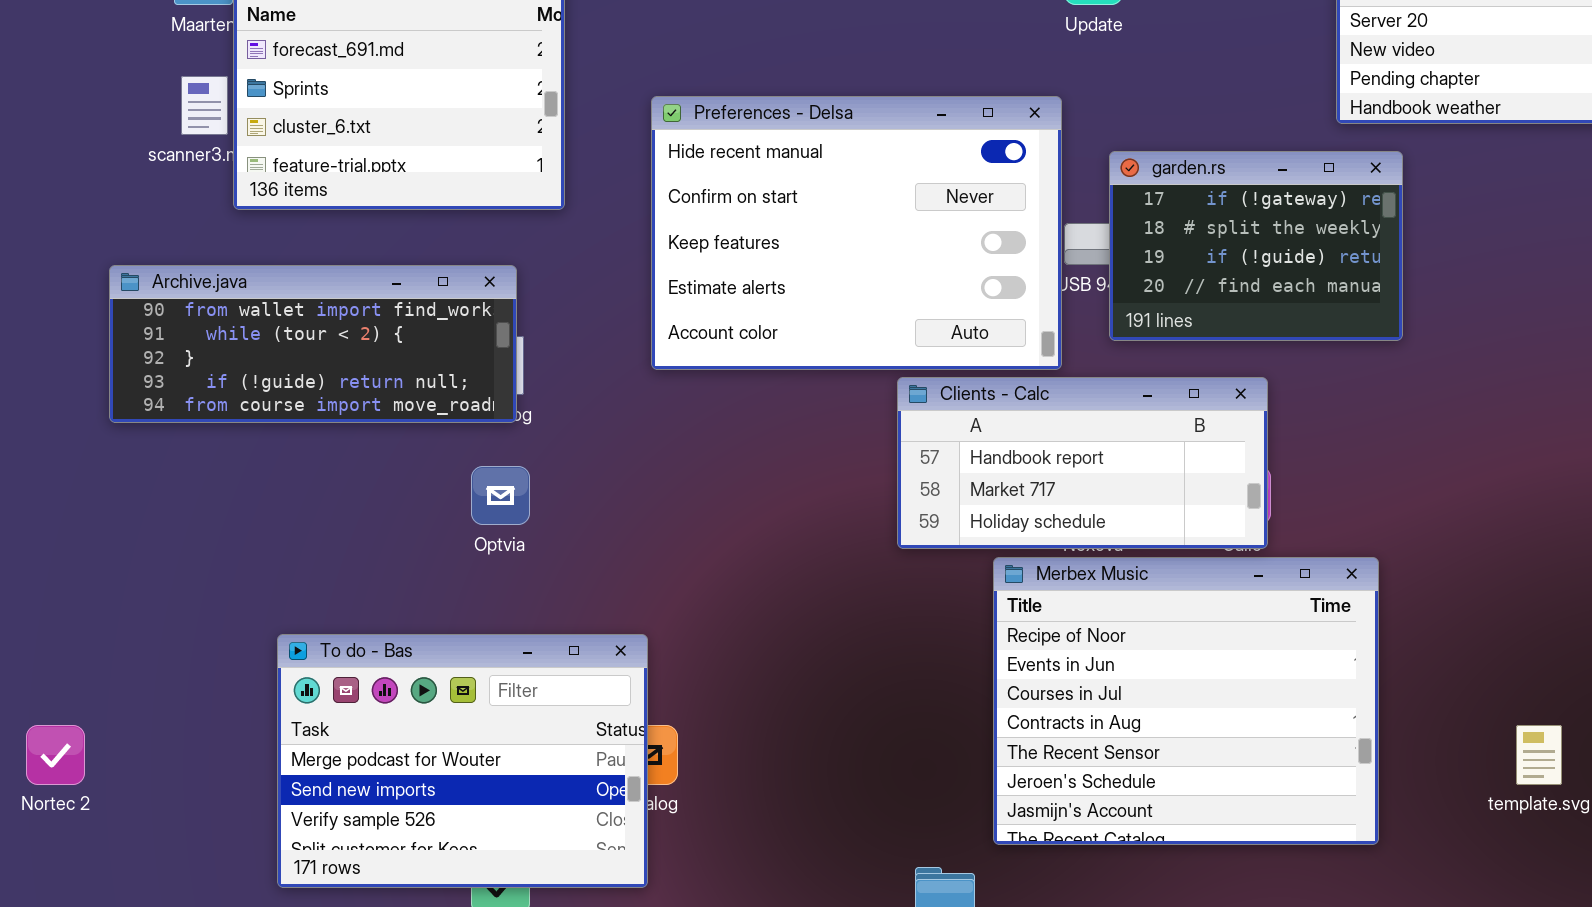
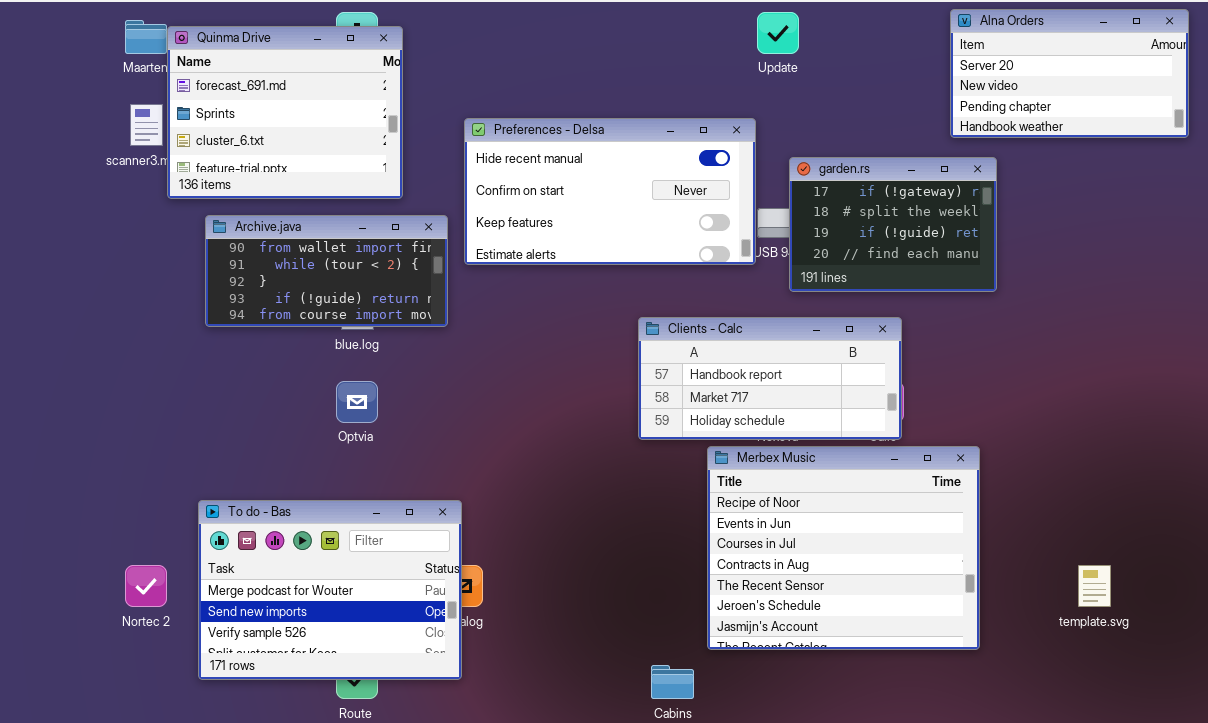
Preferences - Delsa: [651,96,1062,370] -> [464,118,756,265], resized
Archive.java: [109,265,517,423] -> [205,215,448,327], moved, resized
Nortec 2: [26,725,85,785] -> [125,565,167,607], moved

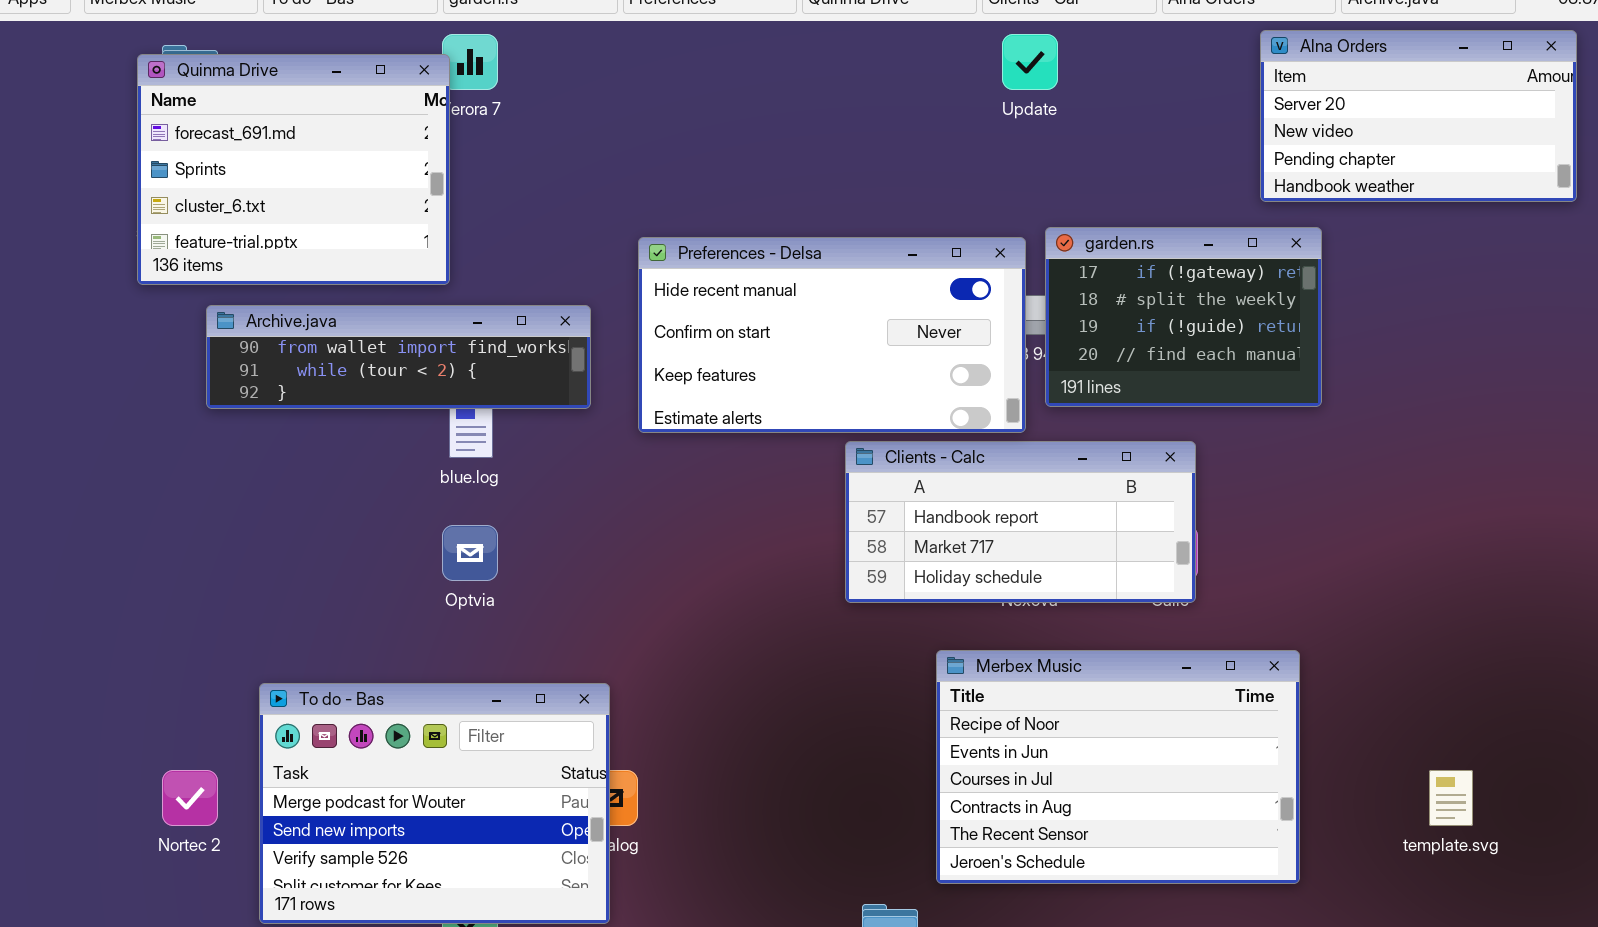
Quinma Drive: [167,26,403,199] -> [137,54,450,285], moved
Preferences - Delsa: [464,118,756,265] -> [638,237,1026,433], moved
Archive.java: [205,215,448,327] -> [206,305,591,409], resized
Merbex Music: [707,446,980,650] -> [936,650,1300,884], resized

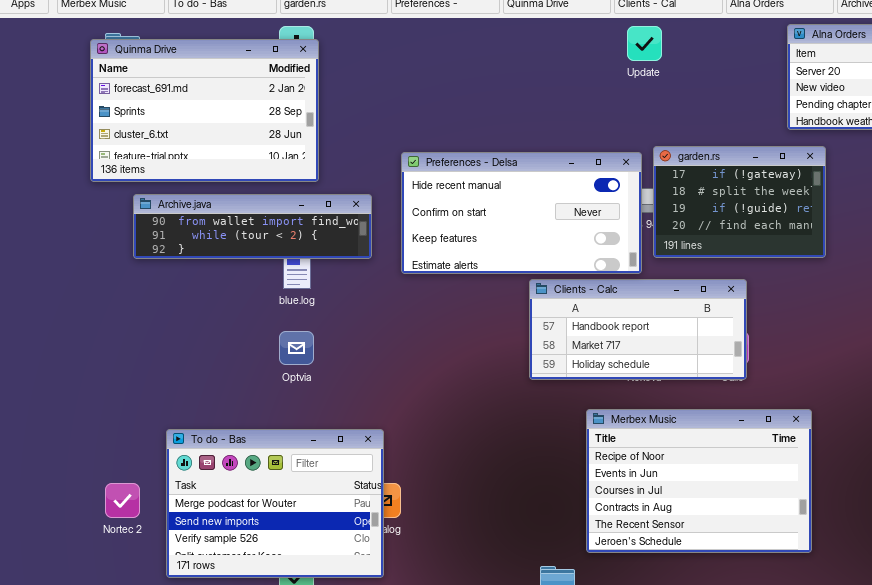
Quinma Drive: [137,54,450,285] -> [90,39,319,182], resized

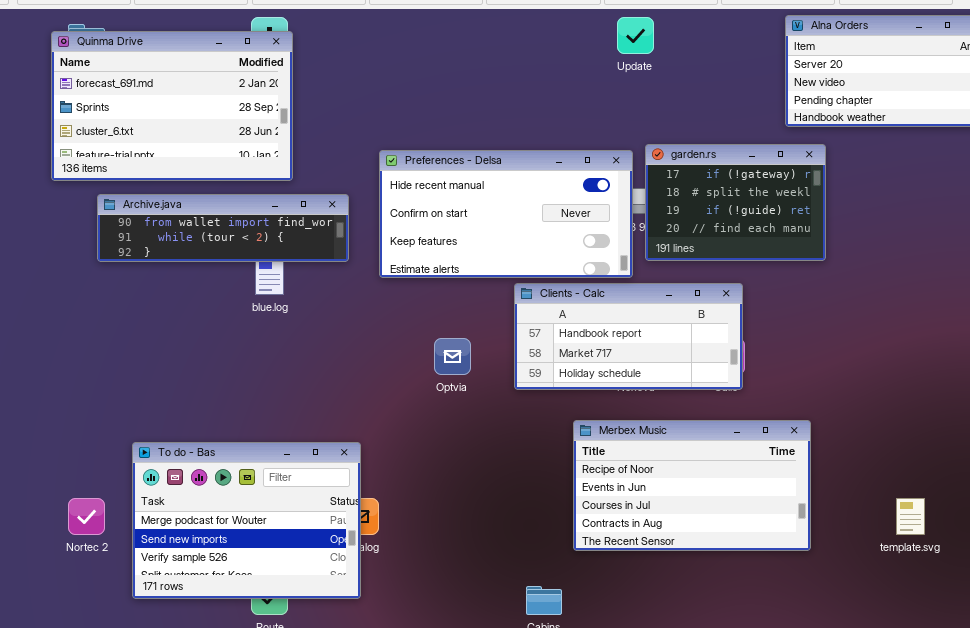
Optvia: [279,331,314,365] -> [434,338,471,375], moved
Merbex Music: [586,409,812,553] -> [573,420,811,551], resized

